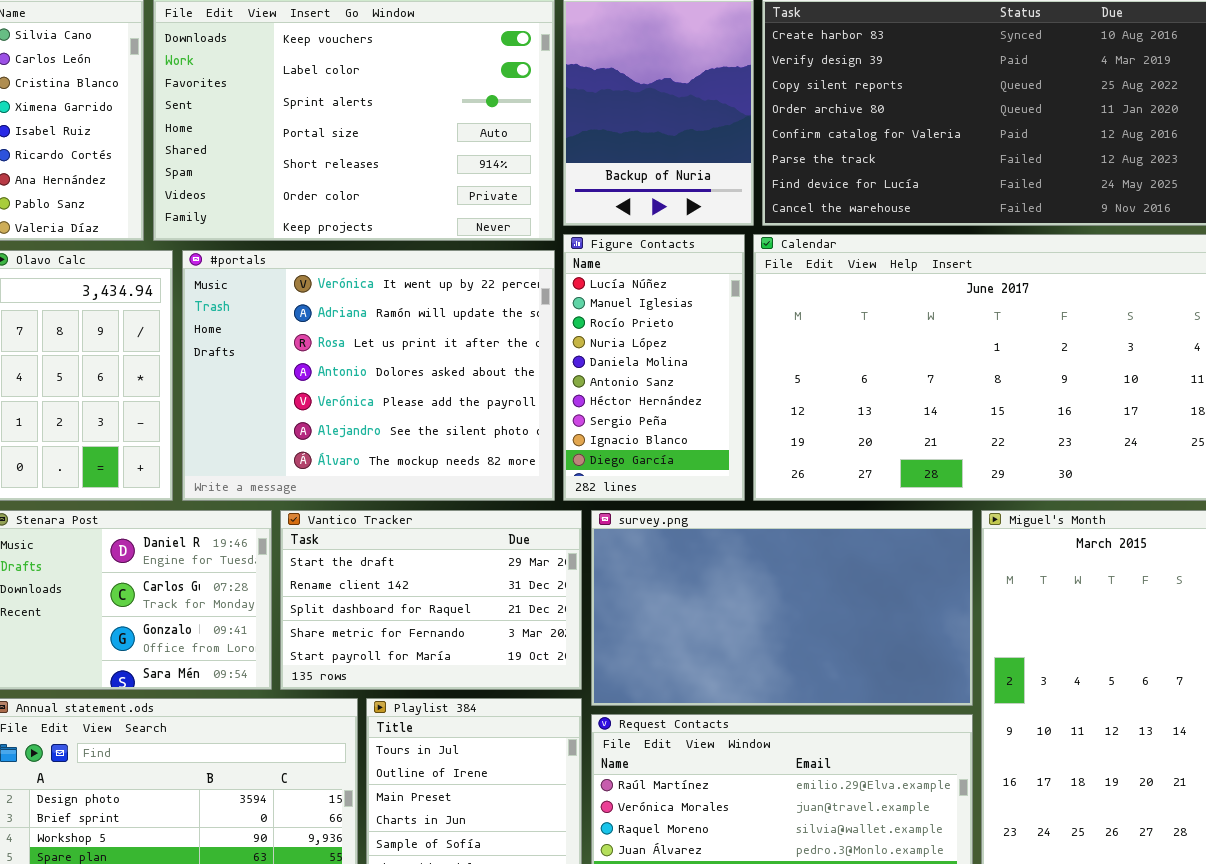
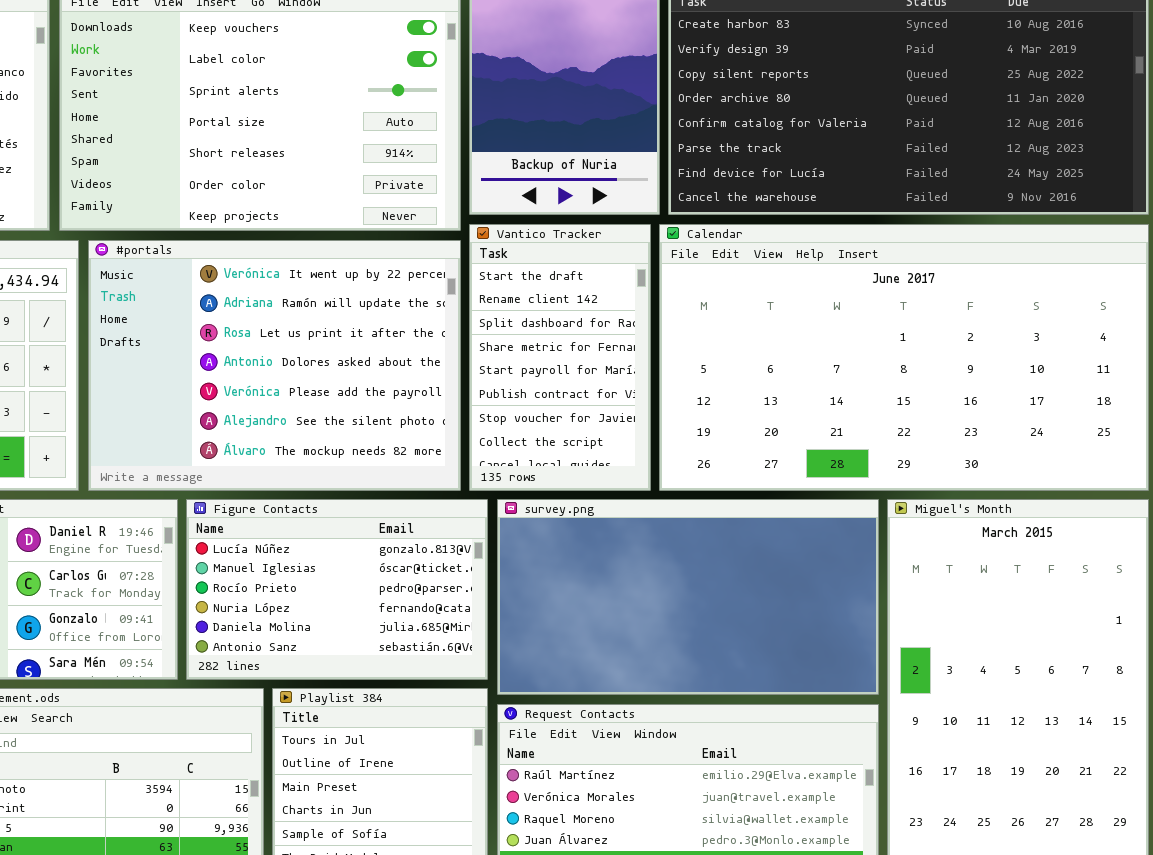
Figure Contacts: [563,234,745,501] -> [186,499,488,680], moved, resized
Vantico Tracker: [280,510,582,690] -> [469,224,651,491], moved, resized

